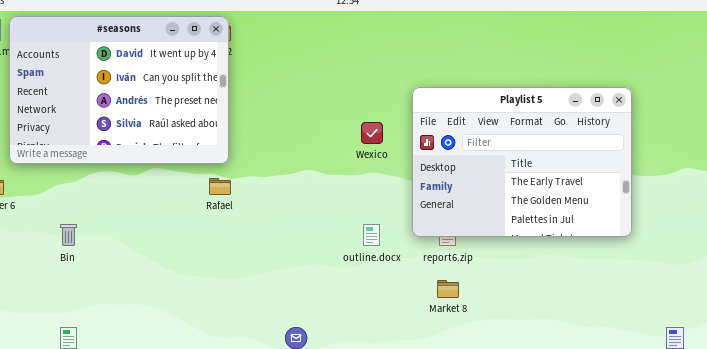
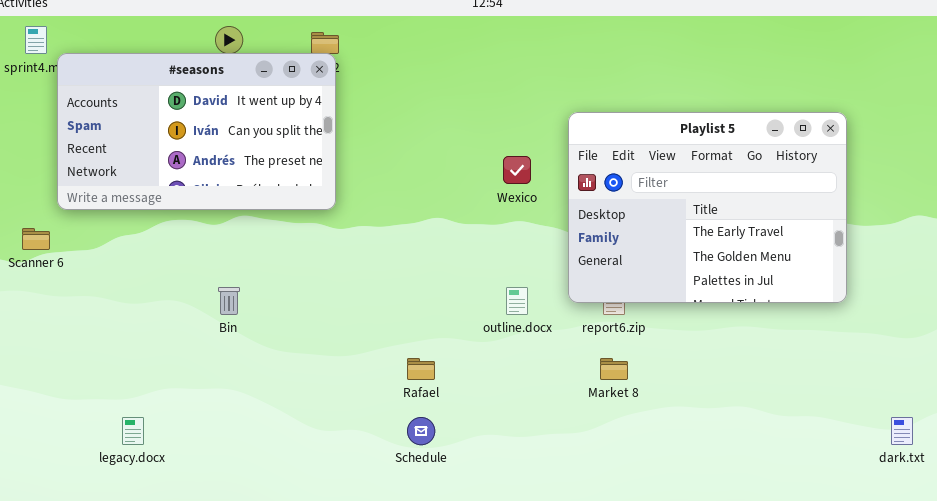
#seasons: [9,16,229,164] -> [57,53,336,210], resized
Rafael: [209,178,231,195] -> [407,358,435,380], moved
Bin: [60,224,77,246] -> [218,287,240,315], moved

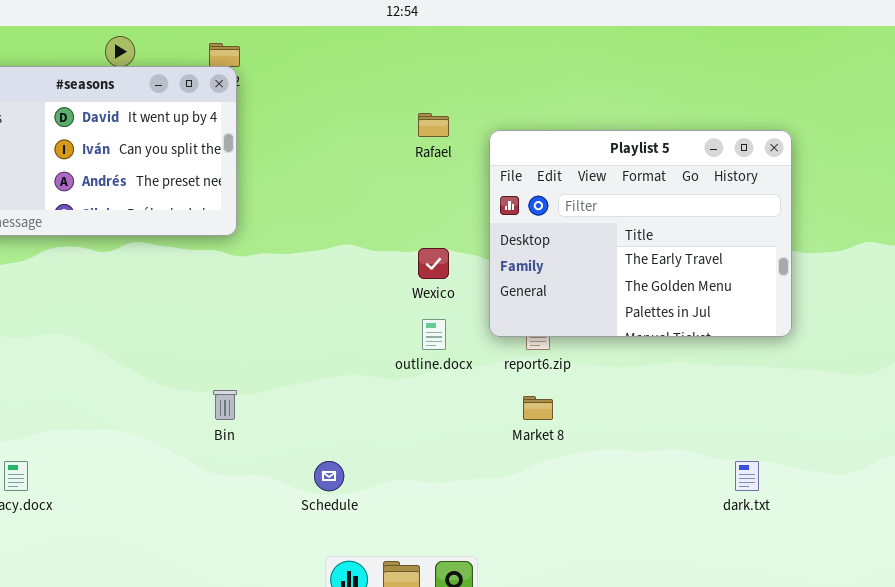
Wexico: [503,156,531,184] -> [418,248,449,279], moved
Bin: [218,287,240,315] -> [213,390,237,420], moved
Rafael: [407,358,435,380] -> [418,113,449,137], moved
dark.txt: [891,417,913,445] -> [735,461,759,491], moved

